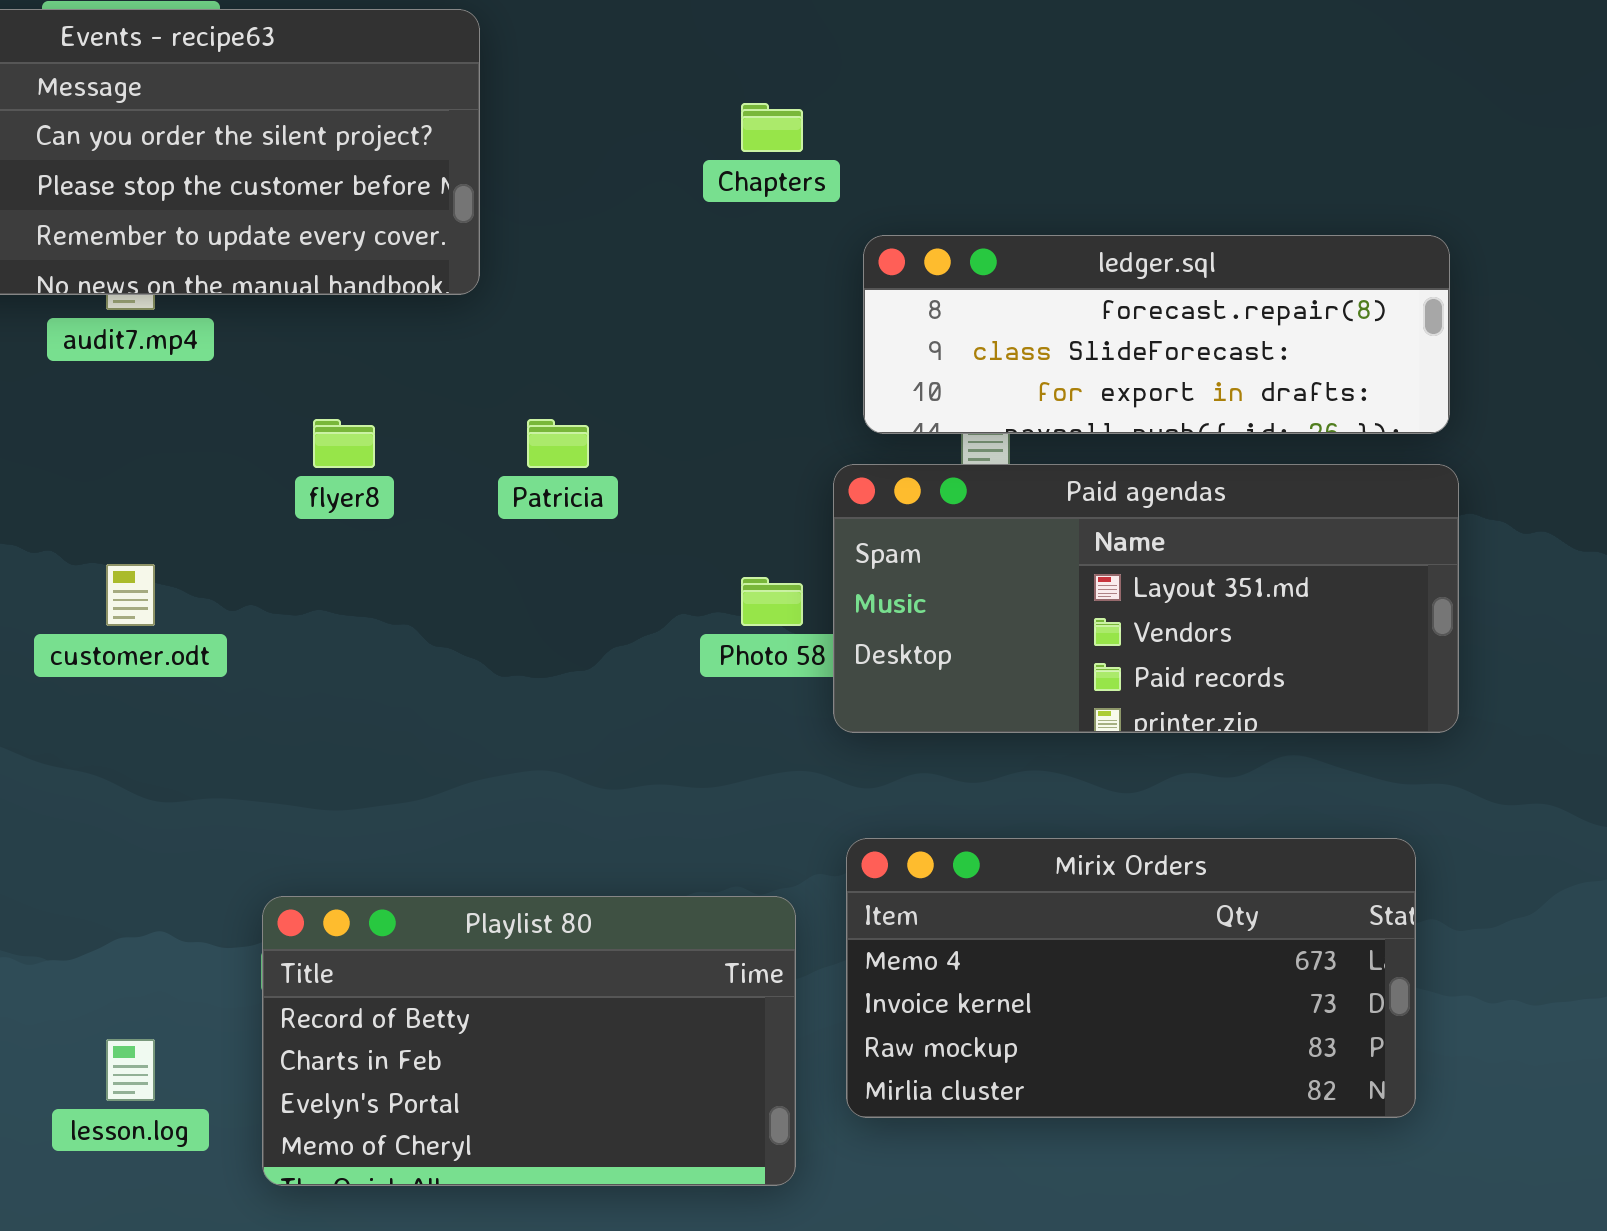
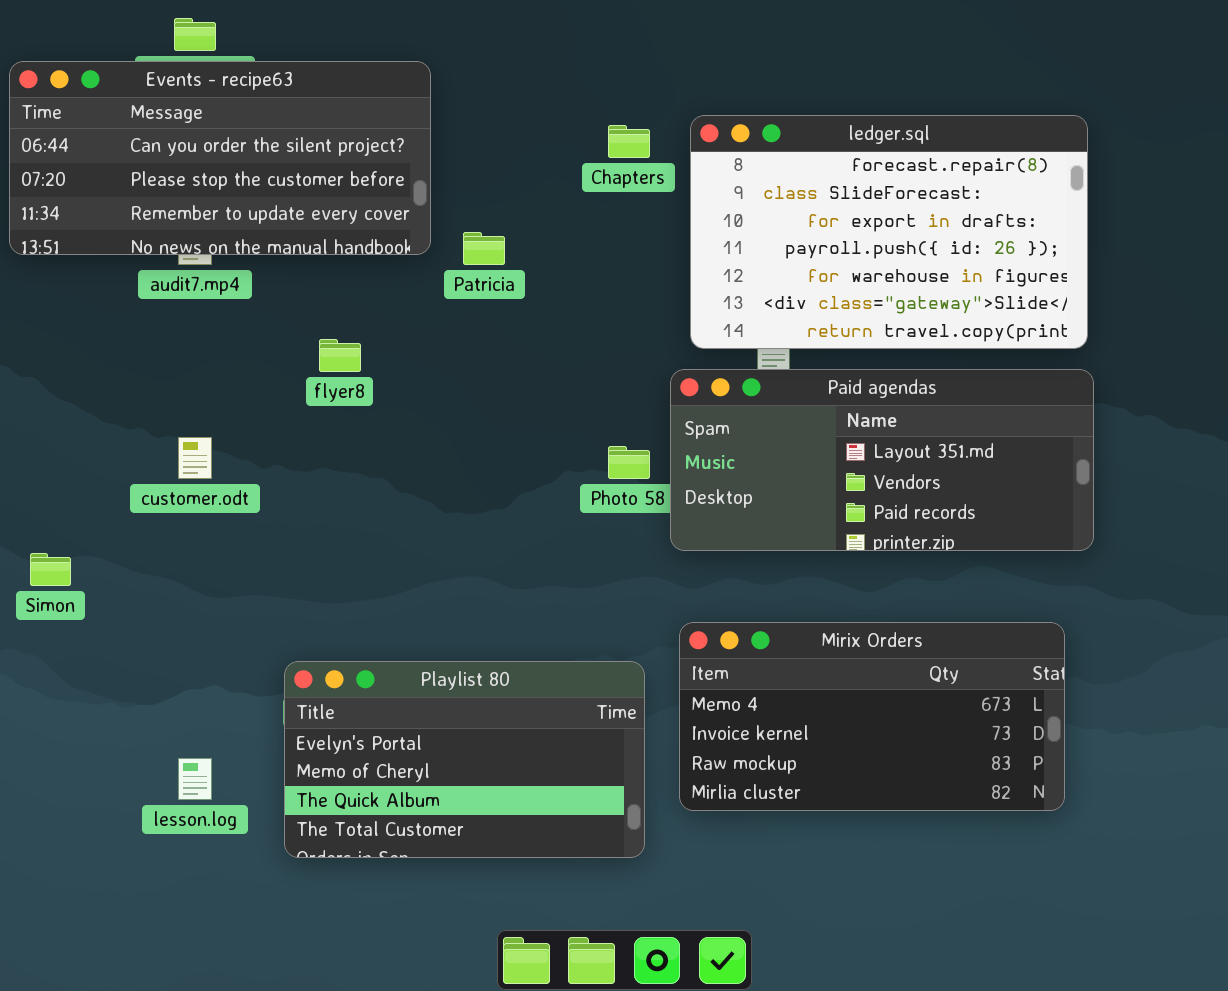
ledger.sql: [863,235,1450,434] -> [690,115,1088,349], resized
Patricia: [527,419,589,468] -> [463,232,505,265], moved
Playlist 80: [262,896,796,1186] -> [284,661,645,858], scrolled down 2 rows

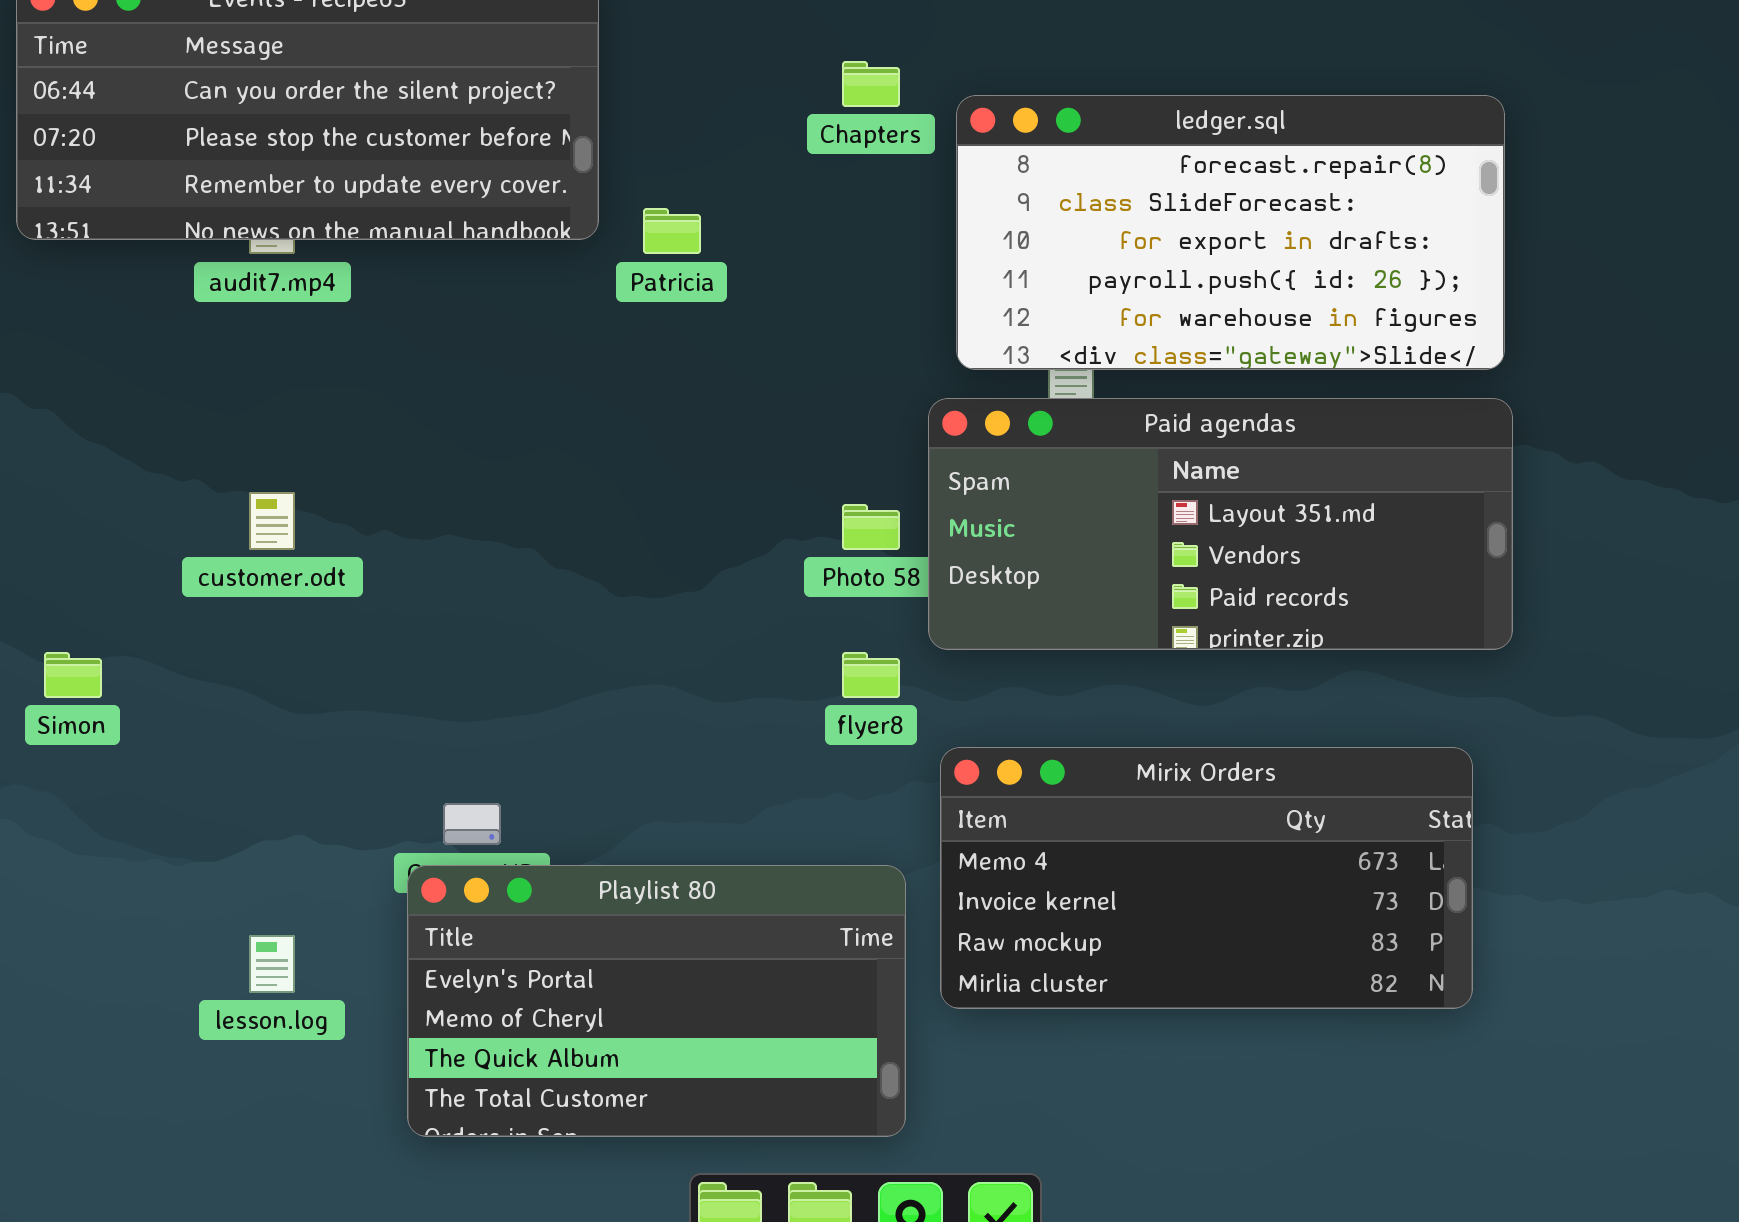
ledger.sql: [690,115,1088,349] -> [956,95,1505,370], resized
flyer8: [319,339,361,372] -> [842,652,900,698], moved
Playlist 80: [284,661,645,858] -> [407,865,906,1137], moved

